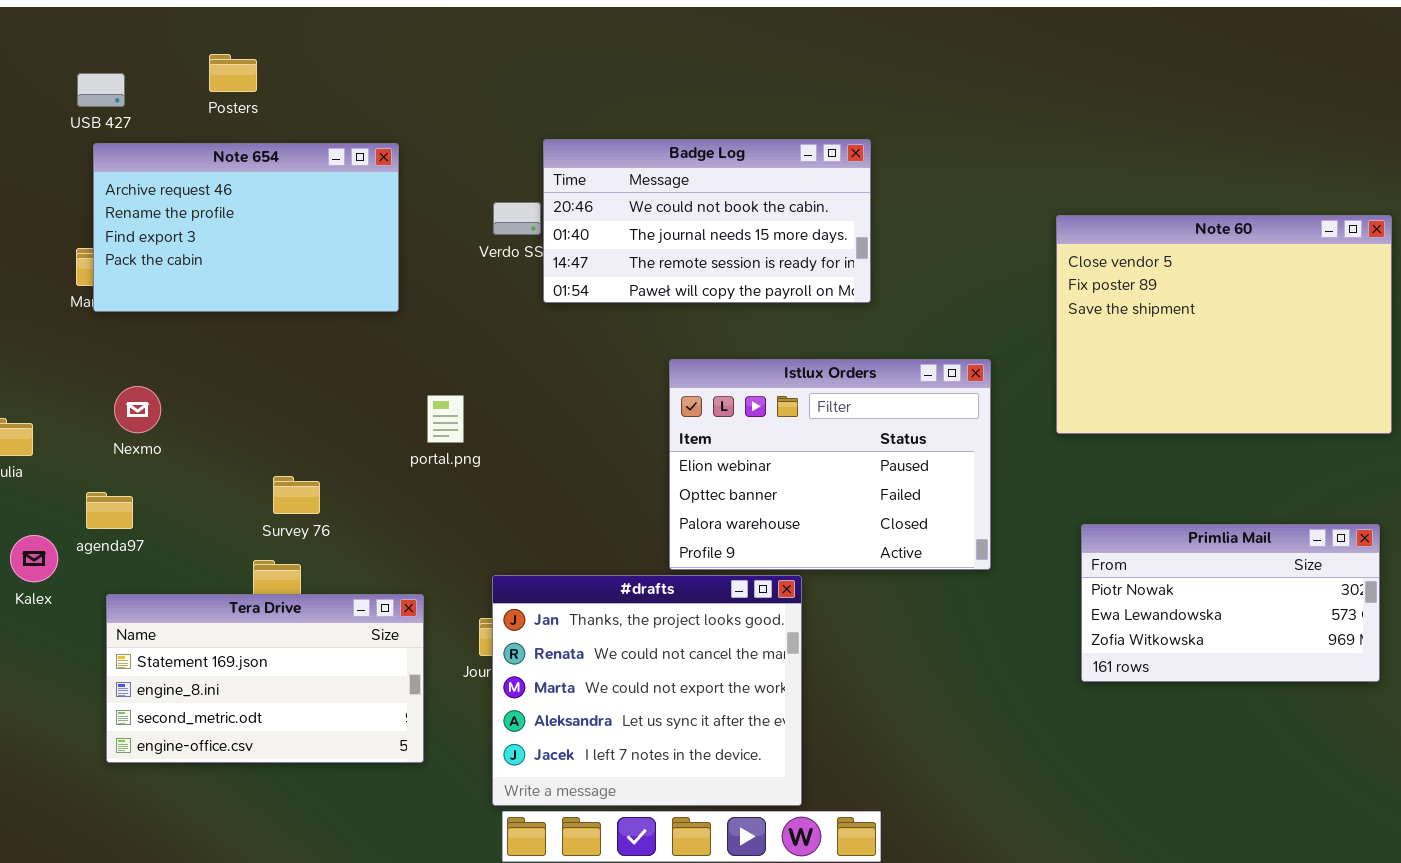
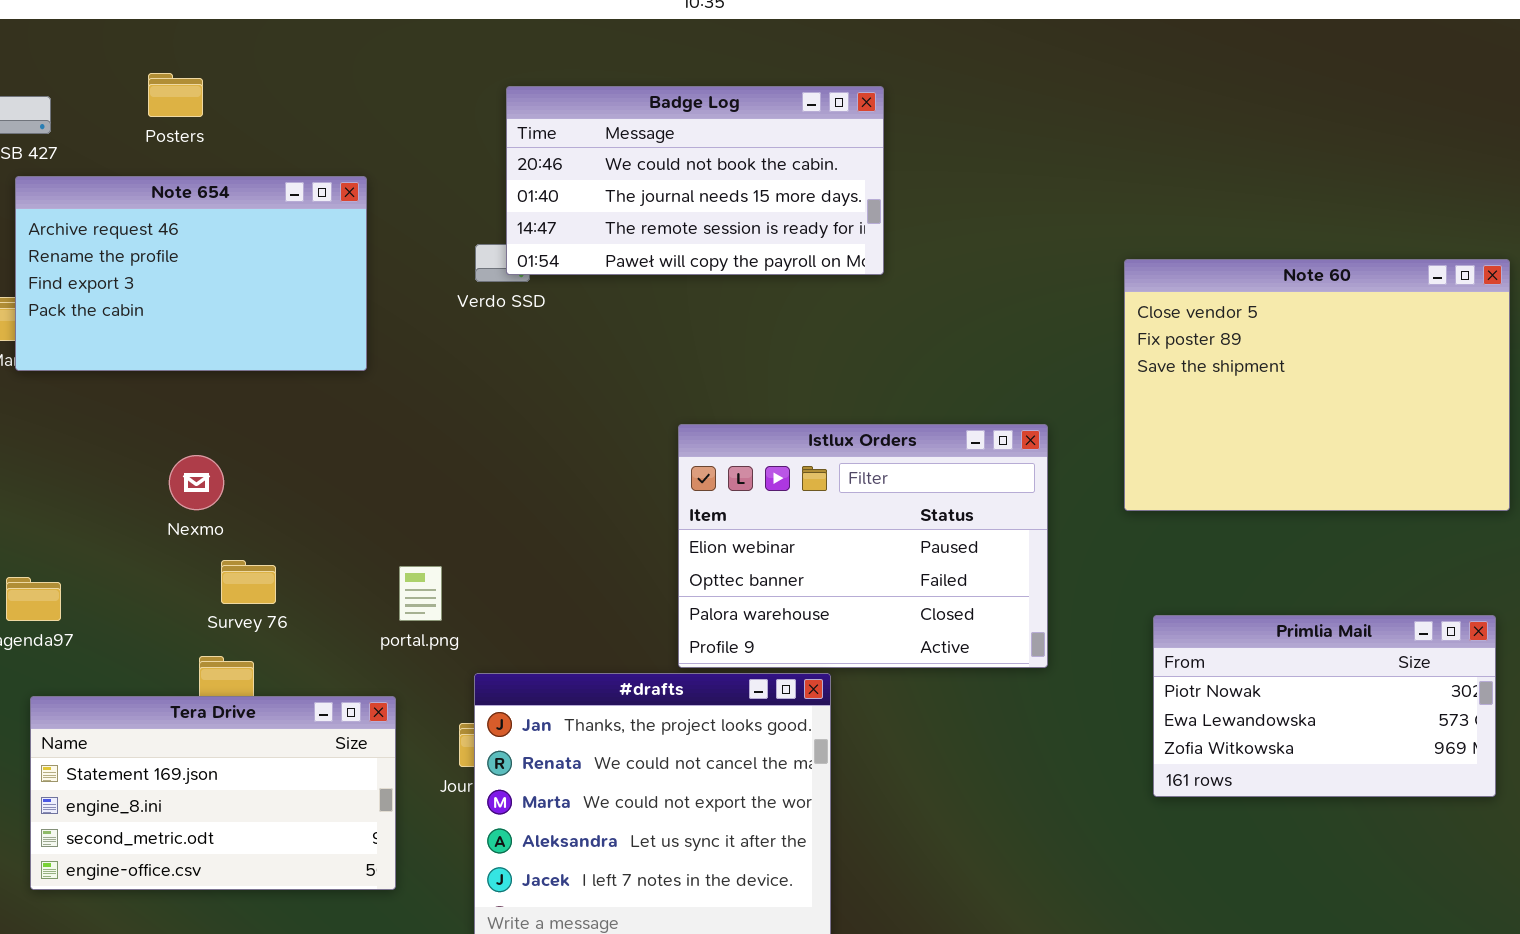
Badge Log: [543,139,871,303] -> [506,86,884,275], moved
Nexmo: [114,386,161,433] -> [169,455,224,510], moved
portal.png: [427,395,464,443] -> [399,566,442,621], moved

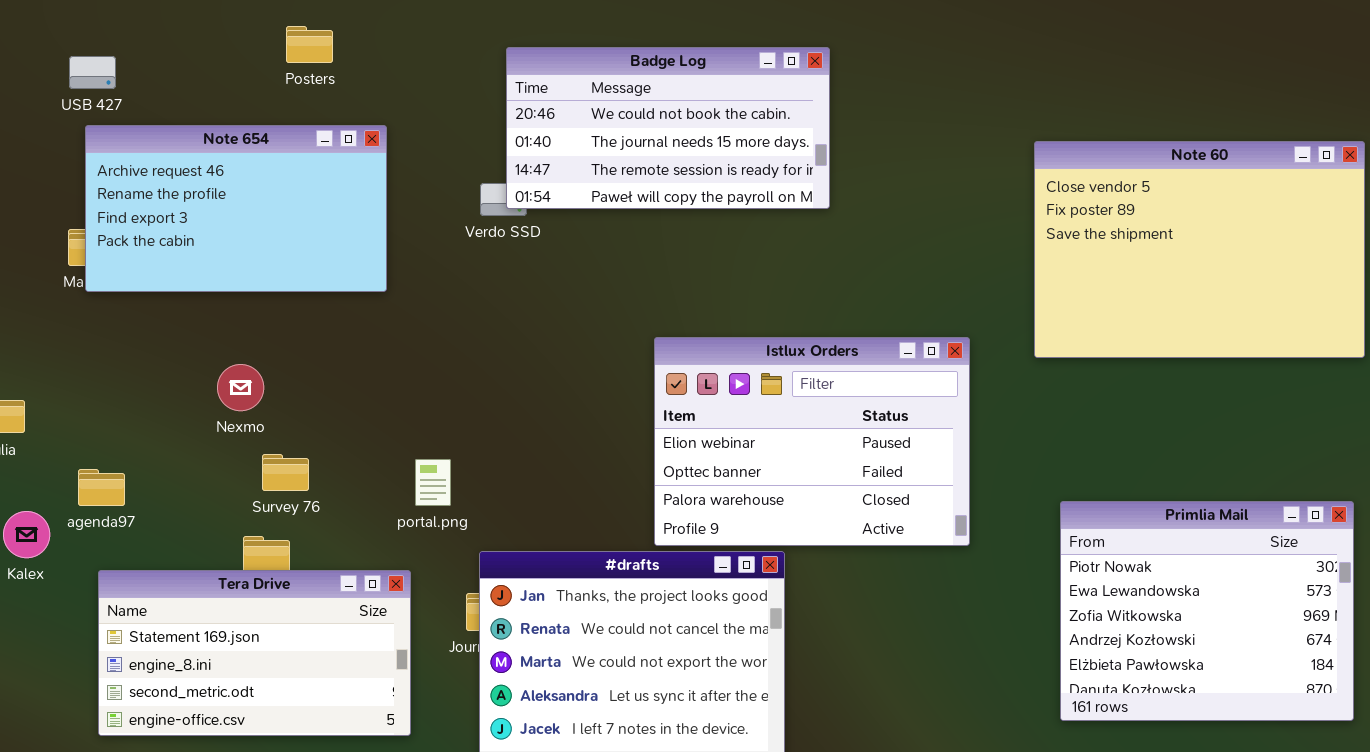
Posters: [148,73,203,117] -> [286,26,333,63], moved
Note 60: [1124,259,1510,511] -> [1034,141,1365,358], moved
Primlia Mail: [1153,615,1496,797] -> [1060,501,1354,721], resized

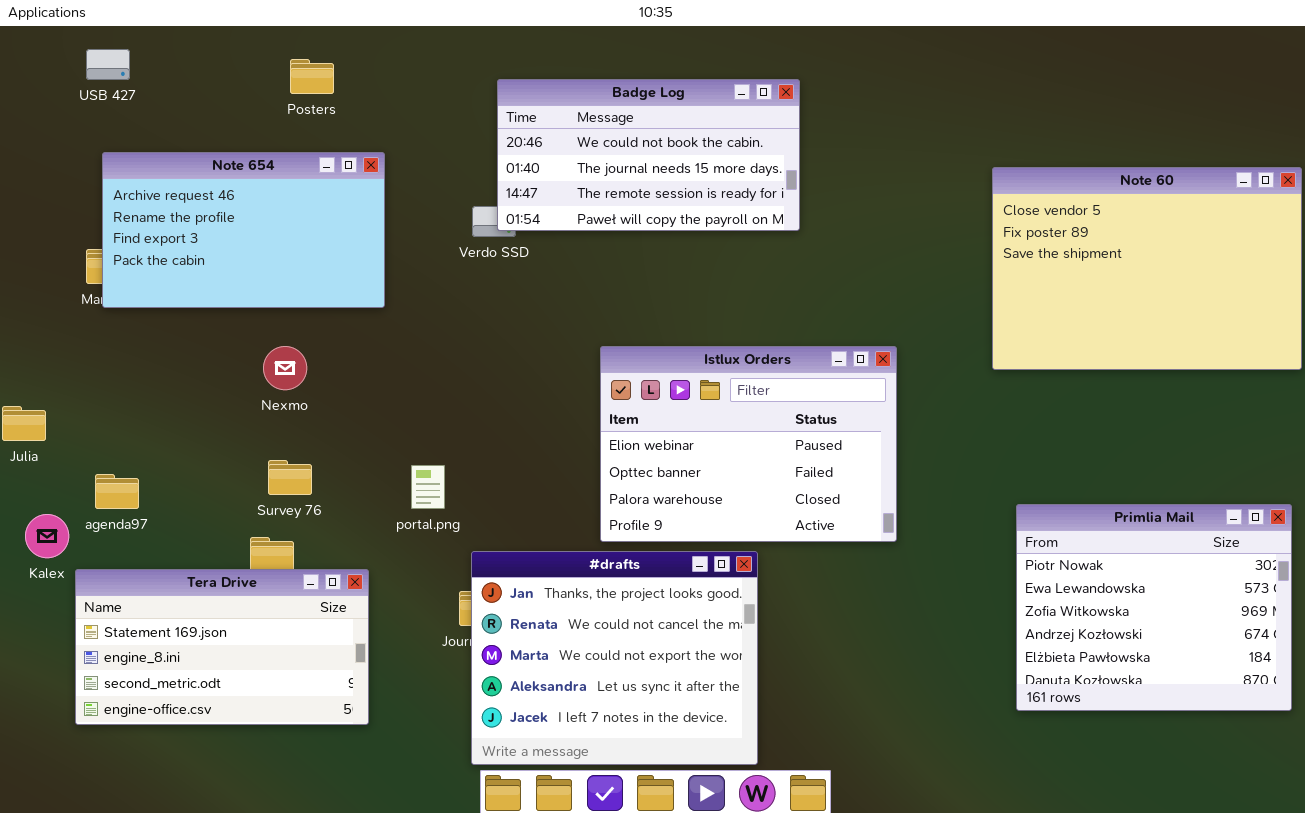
USB 427: [69,56,116,89] -> [86,49,130,80], moved
Istlux Orders: [654,337,970,546] -> [600,346,897,542], moved
Nexmo: [217,364,264,411] -> [263,346,307,390], moved
Tera Drive: [98,570,411,736] -> [75,569,369,725], moved

